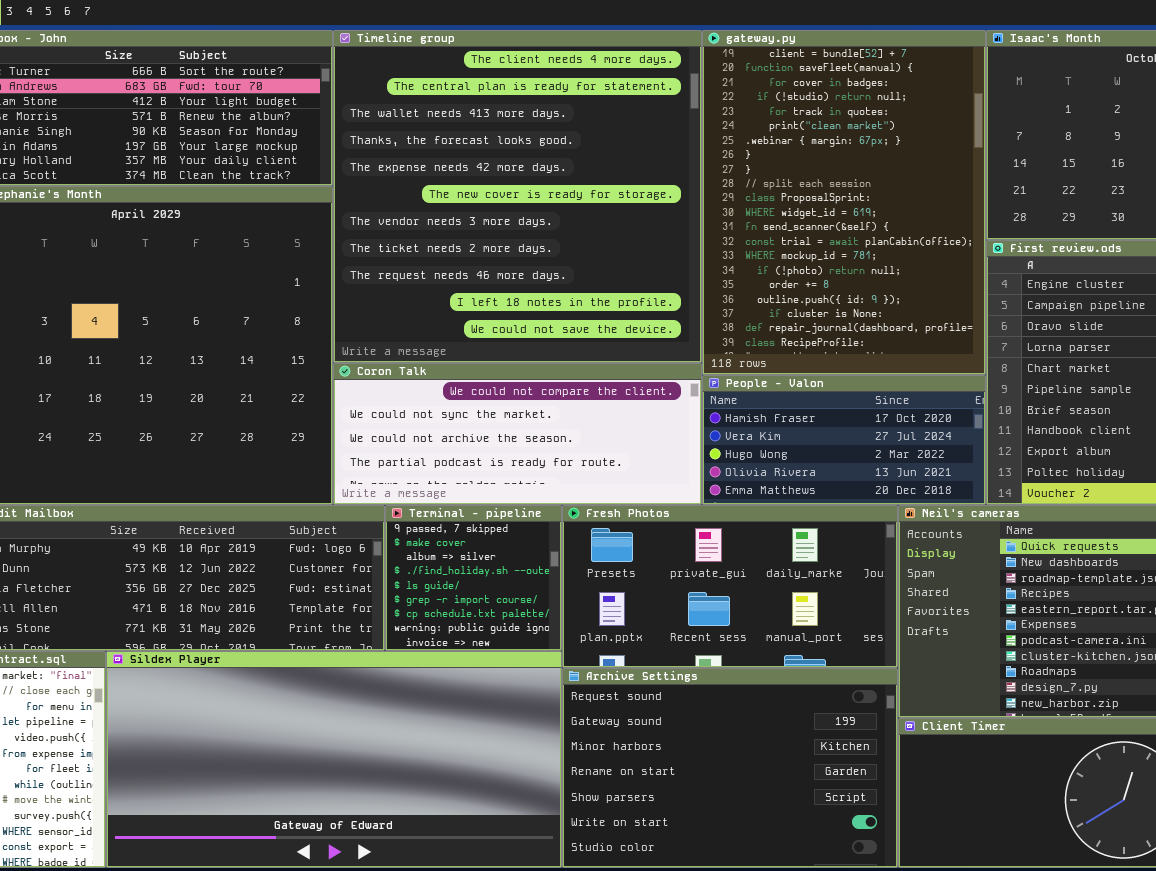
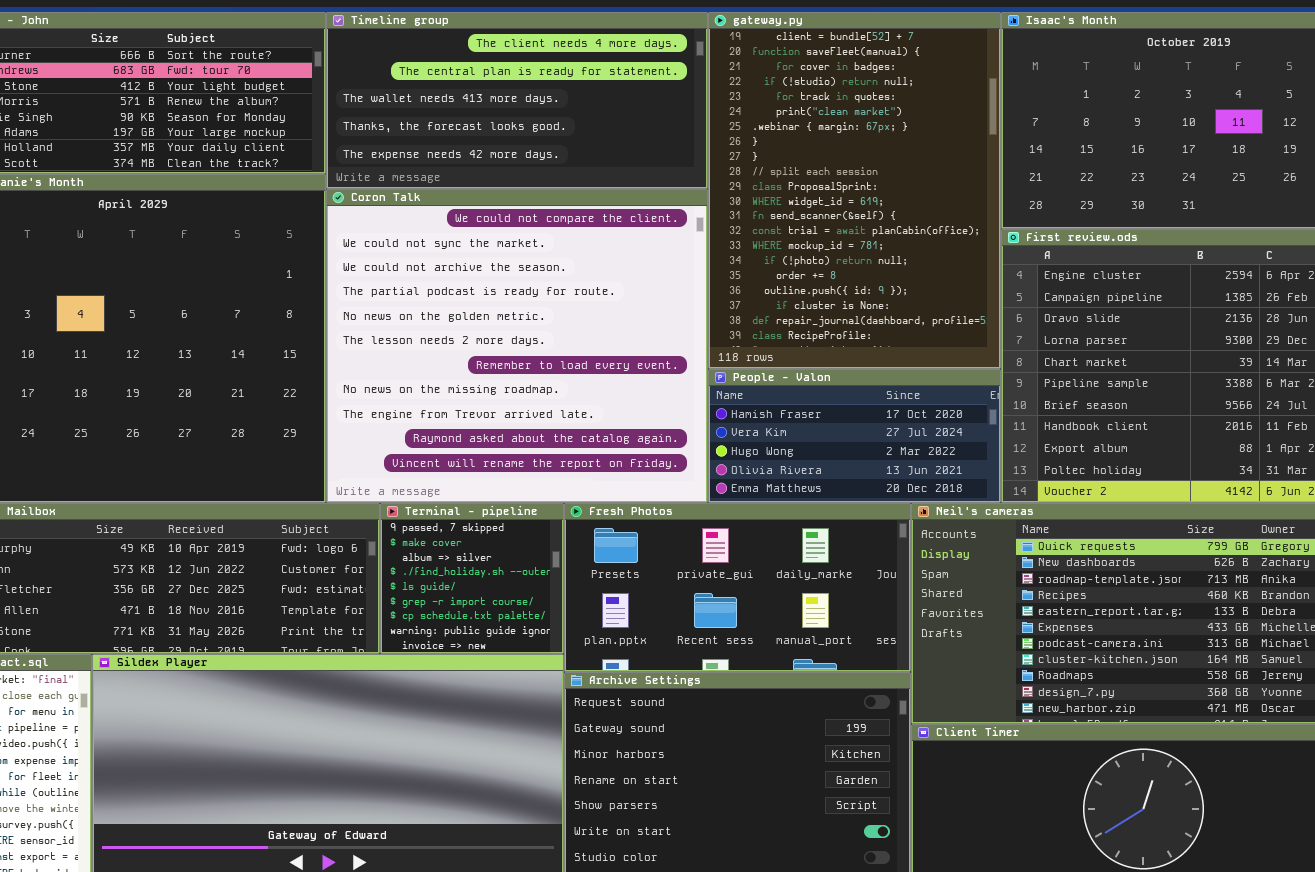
Timeline group: [333,30,702,363] -> [326,12,708,189], resized
Coron Talk: [333,363,702,505] -> [326,189,708,503], resized

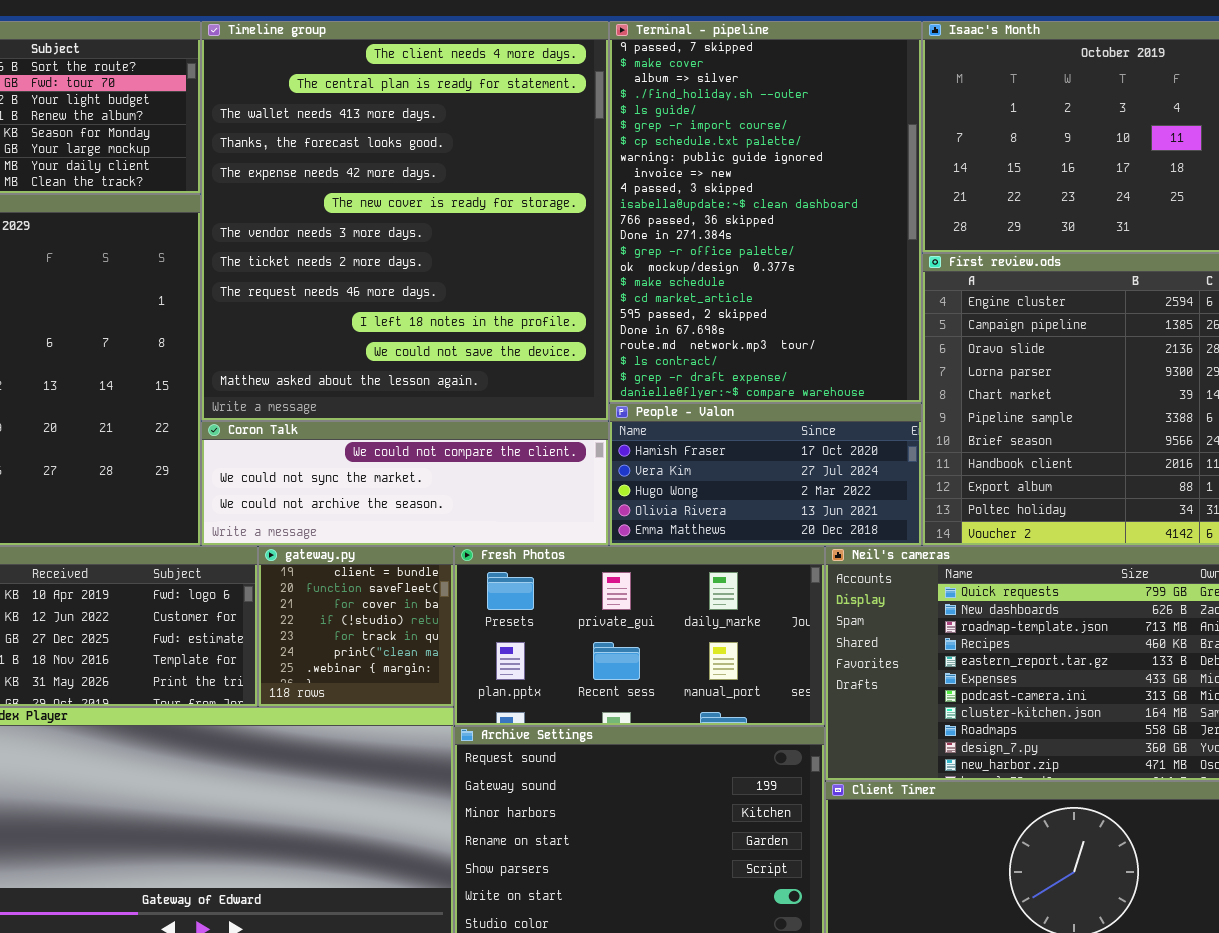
Timeline group: [326,12,708,189] -> [201,21,609,421], resized
gateway.py: [708,12,1001,369] -> [258,546,454,707], moved, resized
Coron Talk: [326,189,708,503] -> [201,421,609,546], resized
Terminal - pipeline: [380,503,564,654] -> [609,21,922,403], moved, resized

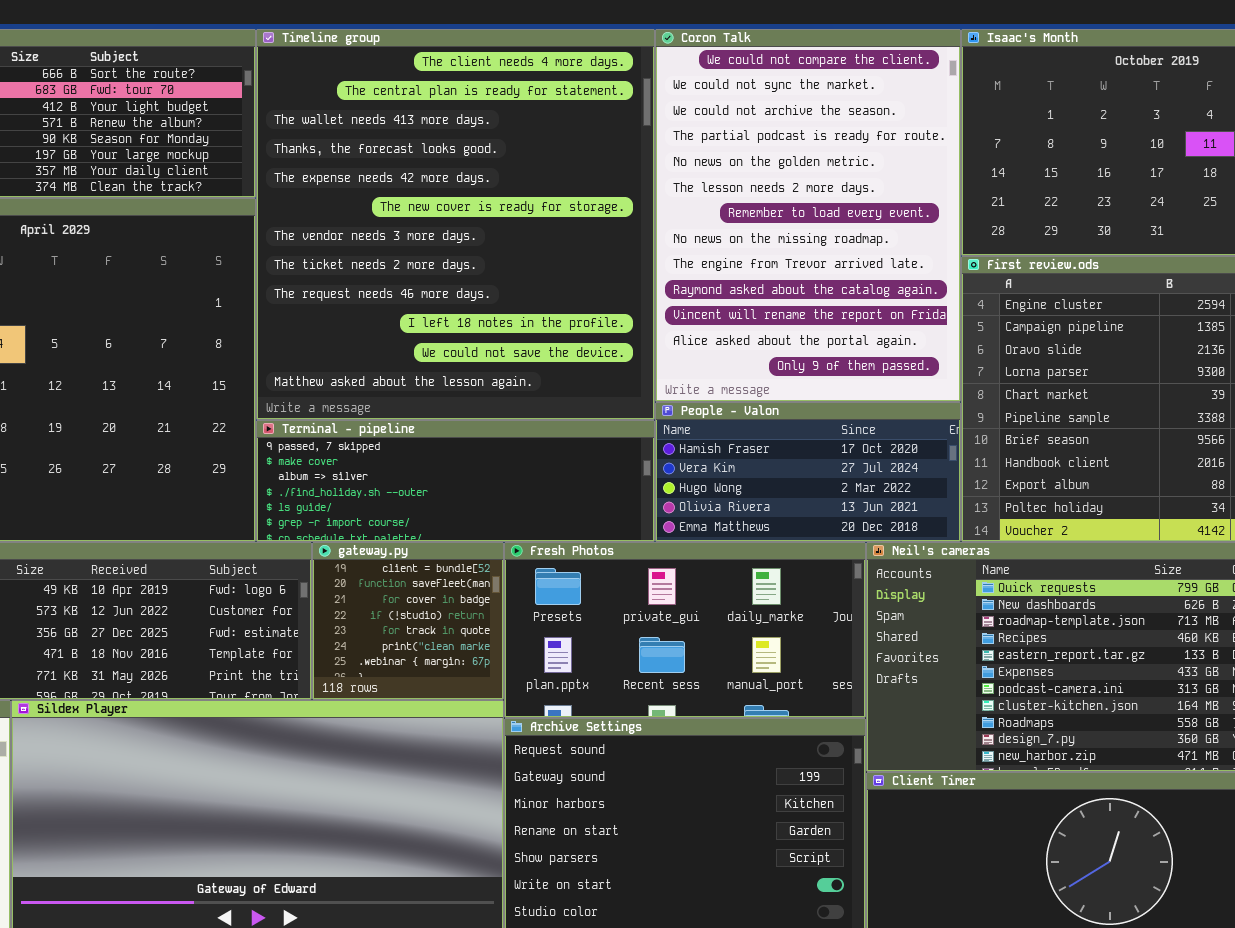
Terminal - pipeline: [609,21,922,403] -> [256,420,655,542], moved, resized
Coron Talk: [201,421,609,546] -> [655,29,961,402], moved, resized

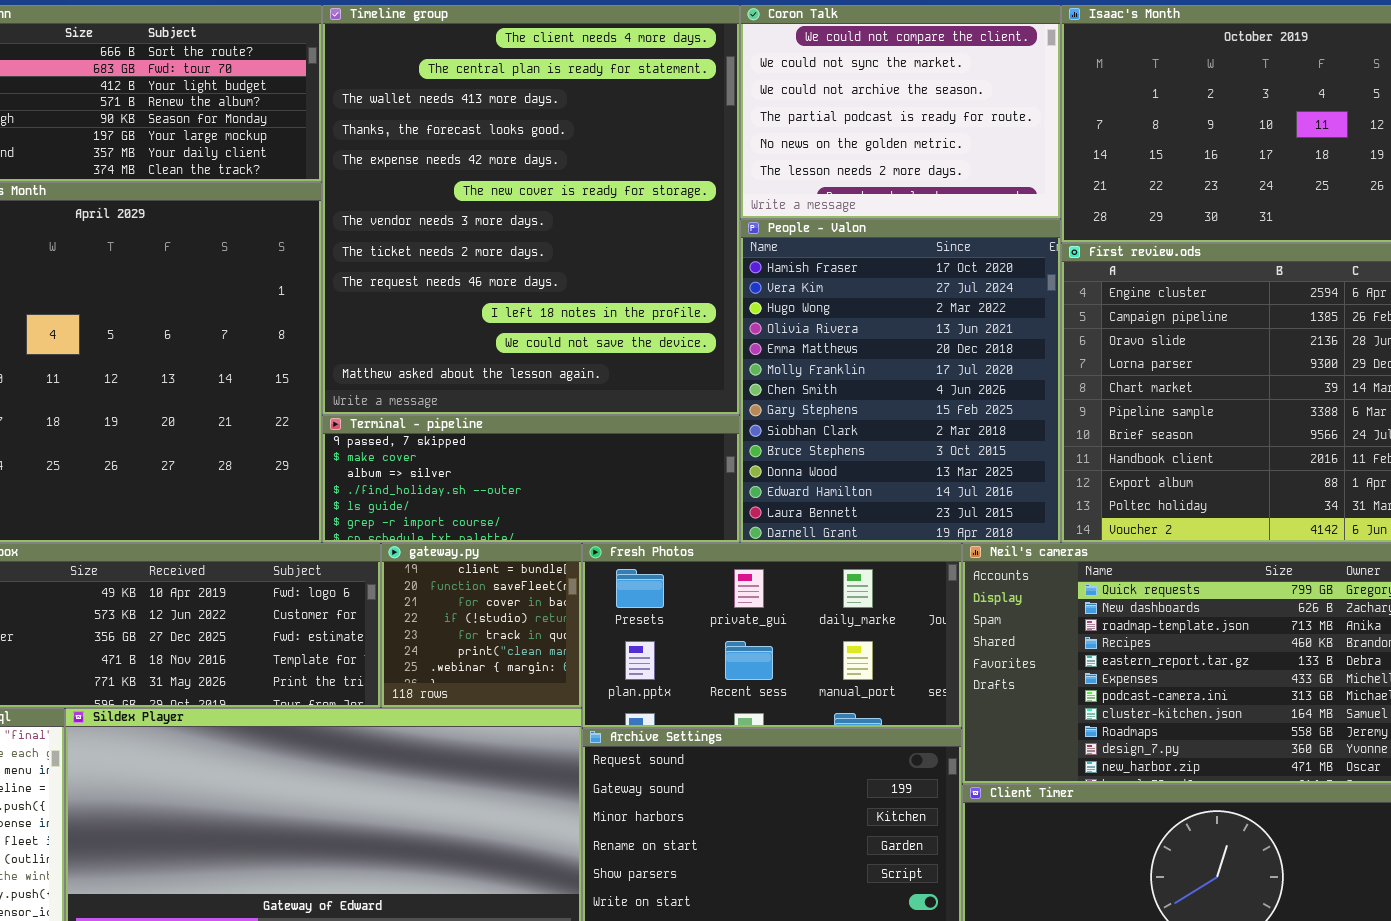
Coron Talk: [655,29,961,402] -> [740,5,1061,219], resized
People - Valon: [655,402,961,542] -> [740,219,1061,543], resized

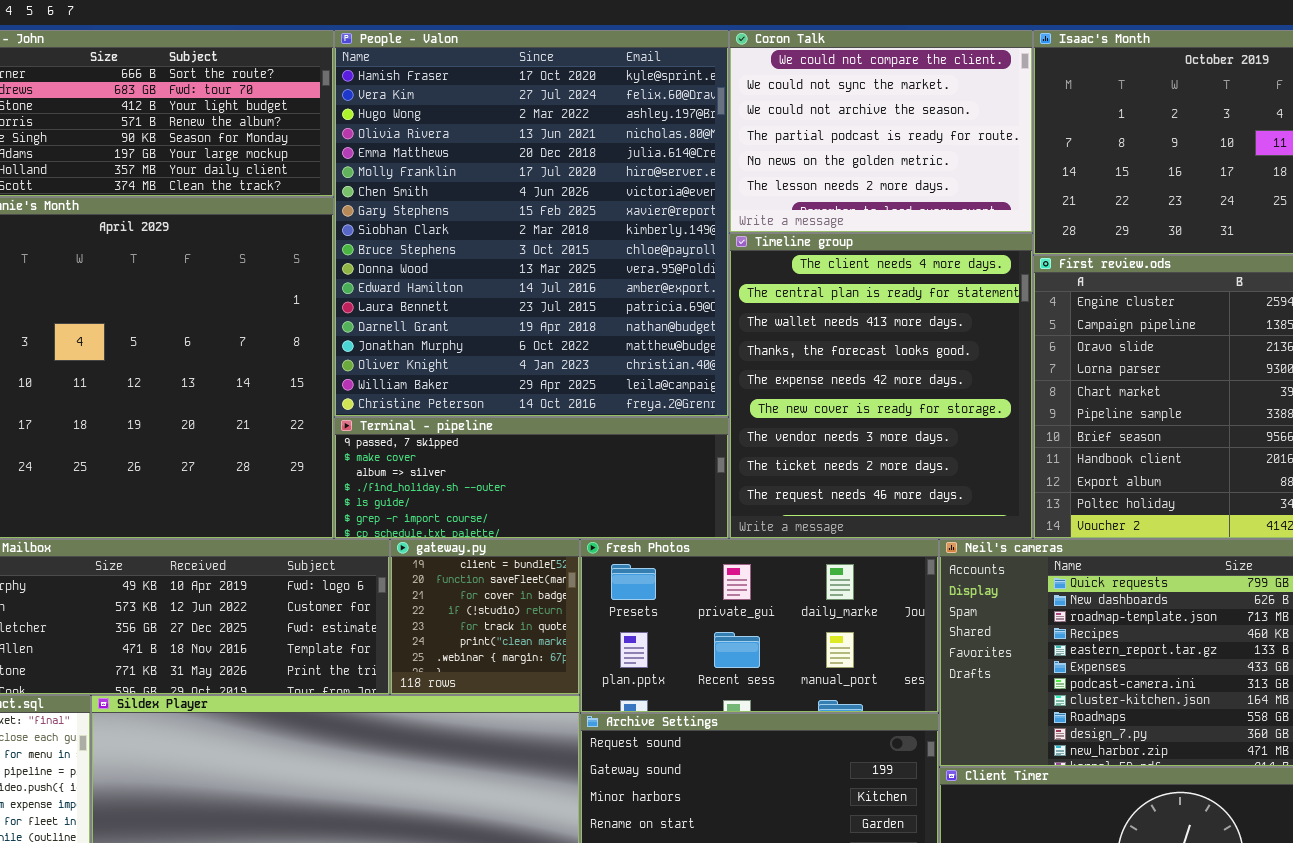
Timeline group: [322,5,740,415] -> [729,233,1033,539], moved, resized
People - Valon: [740,219,1061,543] -> [334,30,729,417], moved, resized

